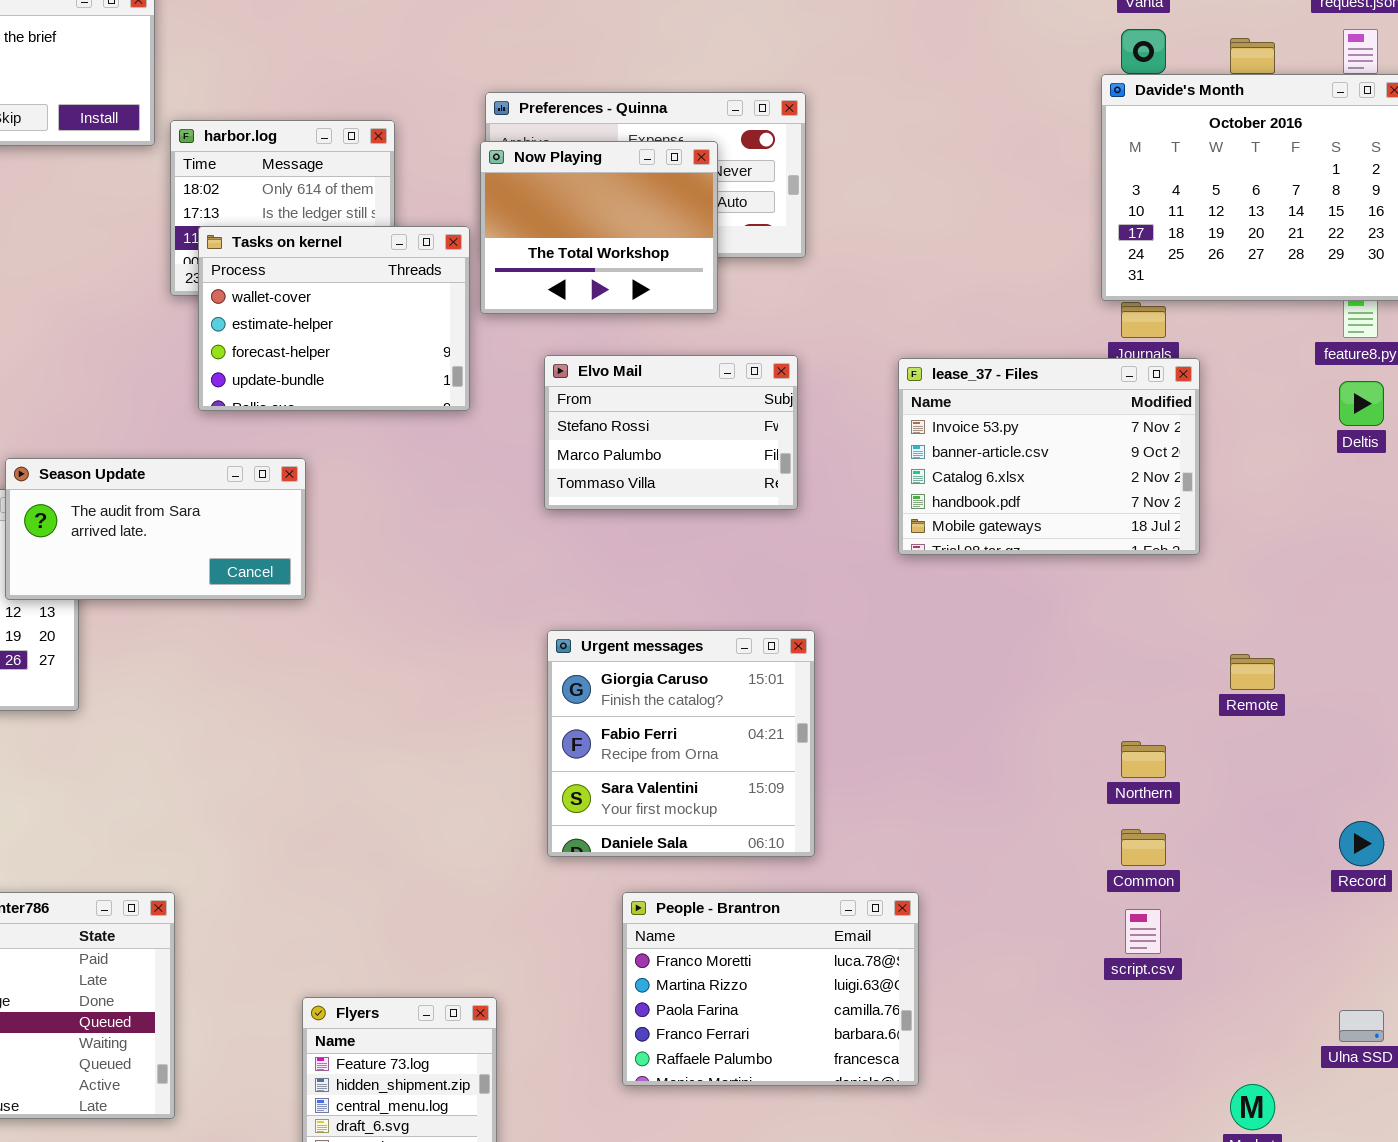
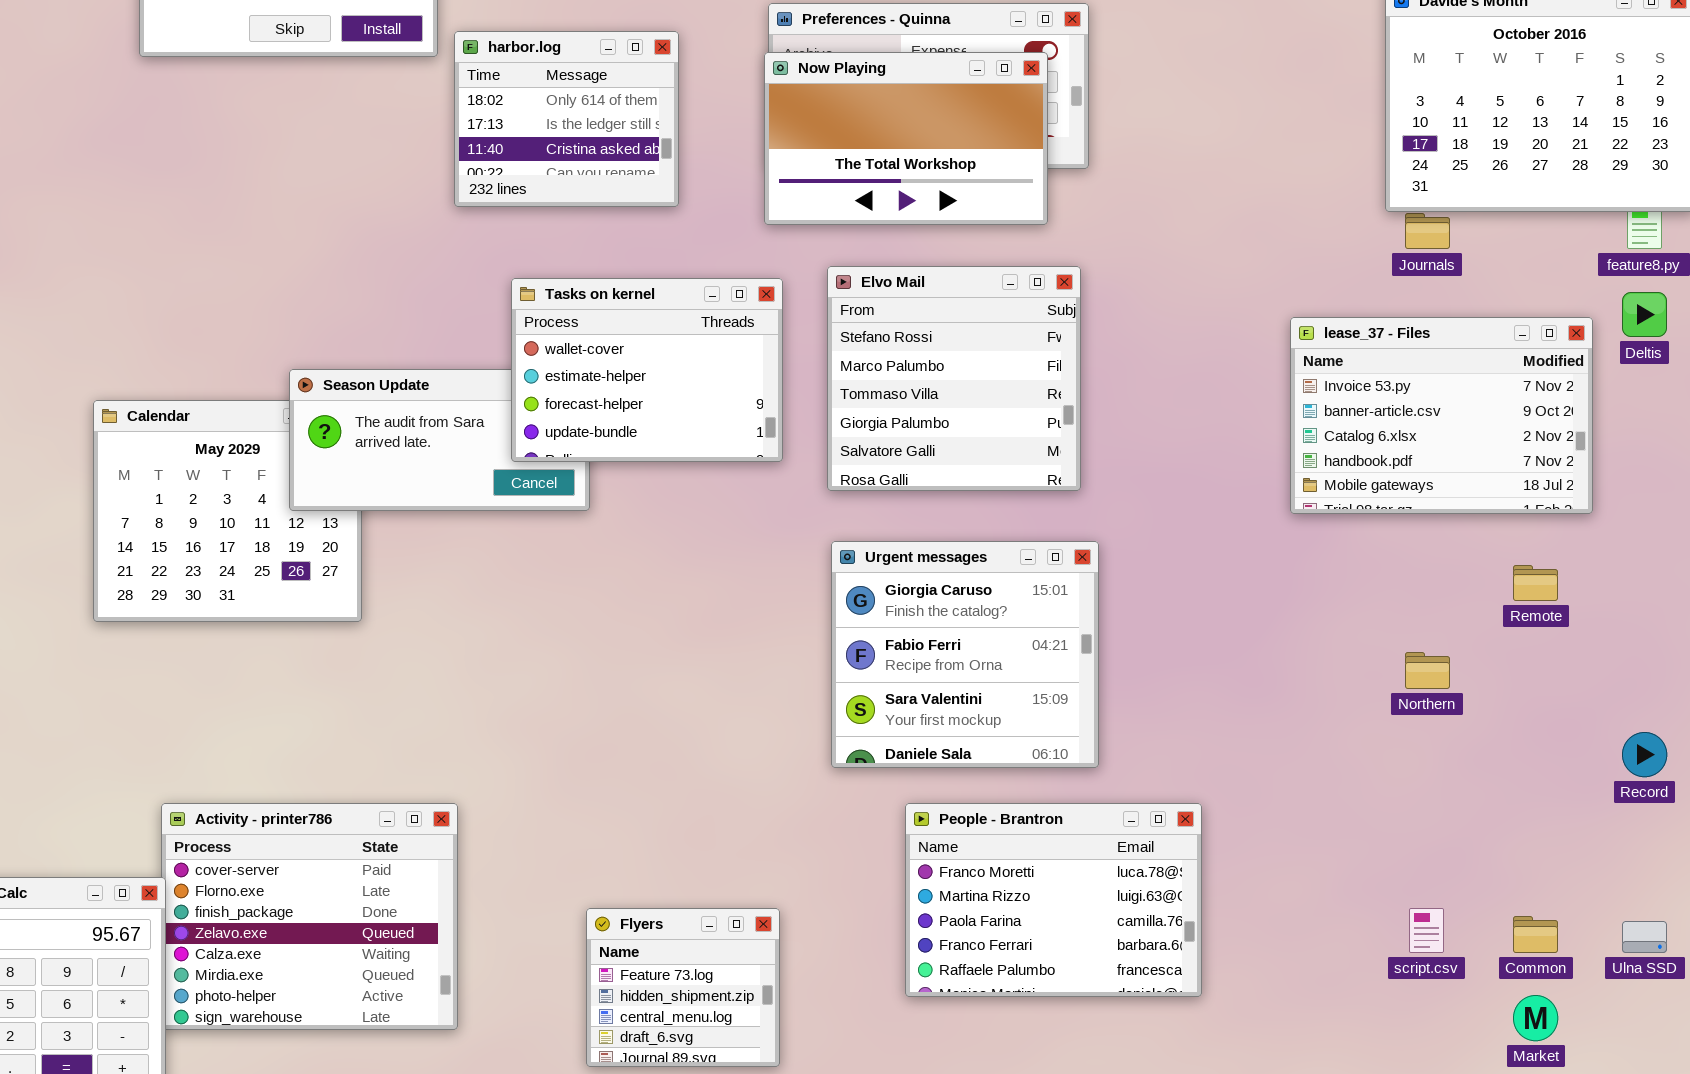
Now Playing: [480,141,718,314] -> [764,52,1048,225], resized
Tasks on kernel: [198,226,470,411] -> [511,278,783,462], moved
Elvo Mail: [544,355,798,510] -> [827,266,1081,491], resized
lease_37 - Files: [898,358,1200,555] -> [1290,317,1593,514], moved
Common: [1121,829,1166,866] -> [1513,916,1558,953], moved
script.csv: [1125,909,1161,954] -> [1409,908,1444,953], moved

